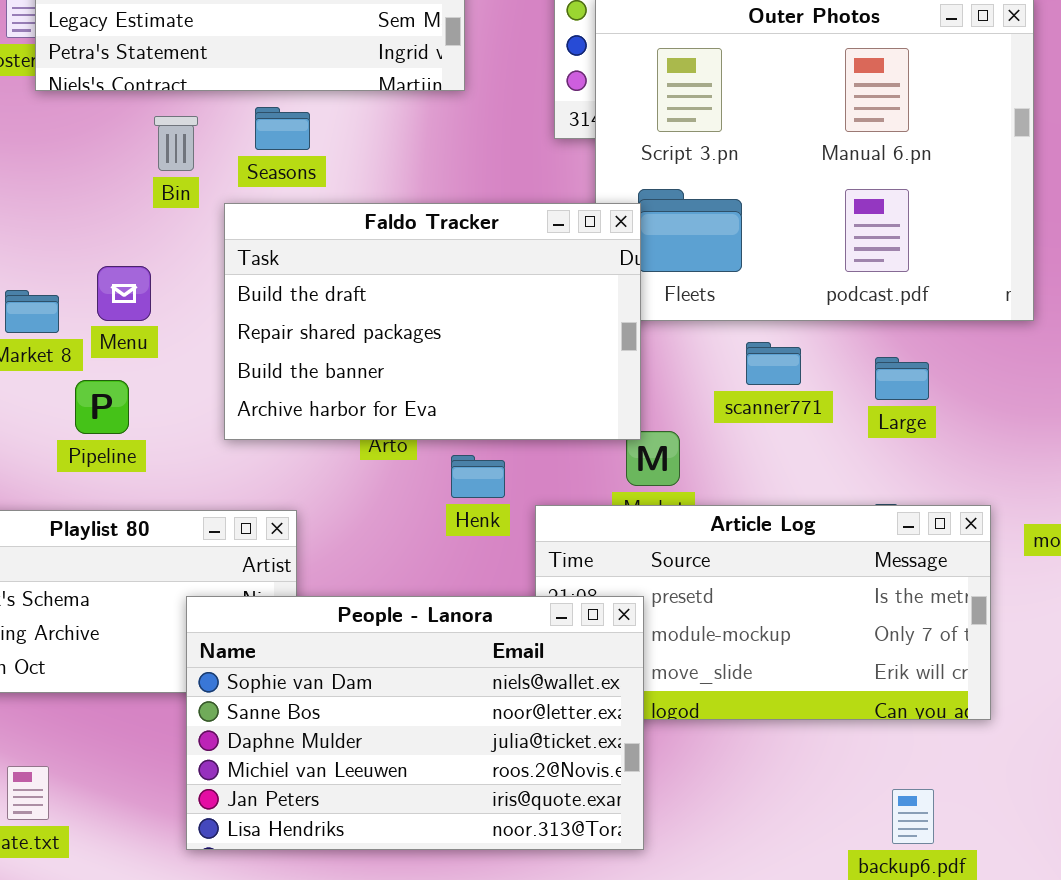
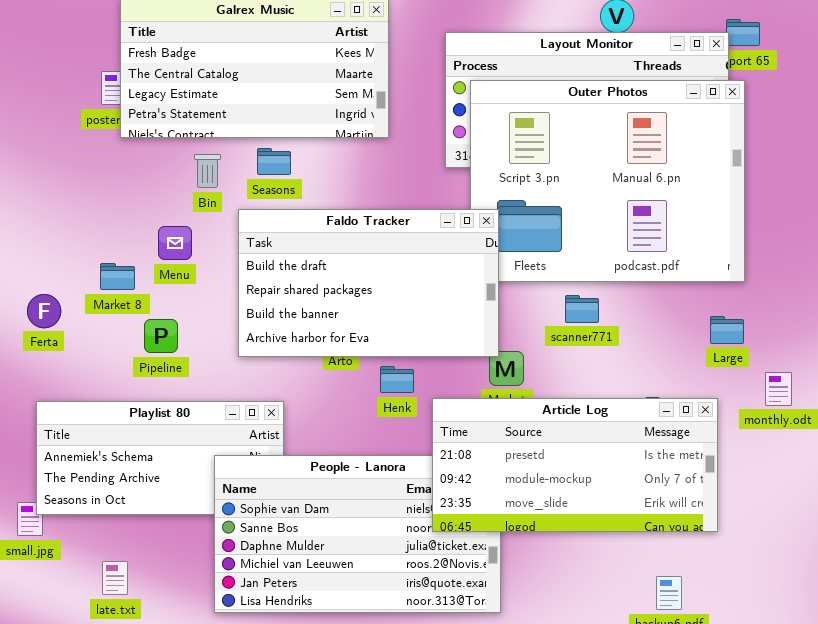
Menu: [97,266,151,321] -> [158,226,192,260], moved
Large: [875,357,929,400] -> [710,316,744,344], moved
Article Log: [535,505,991,720] -> [432,398,718,532], raised

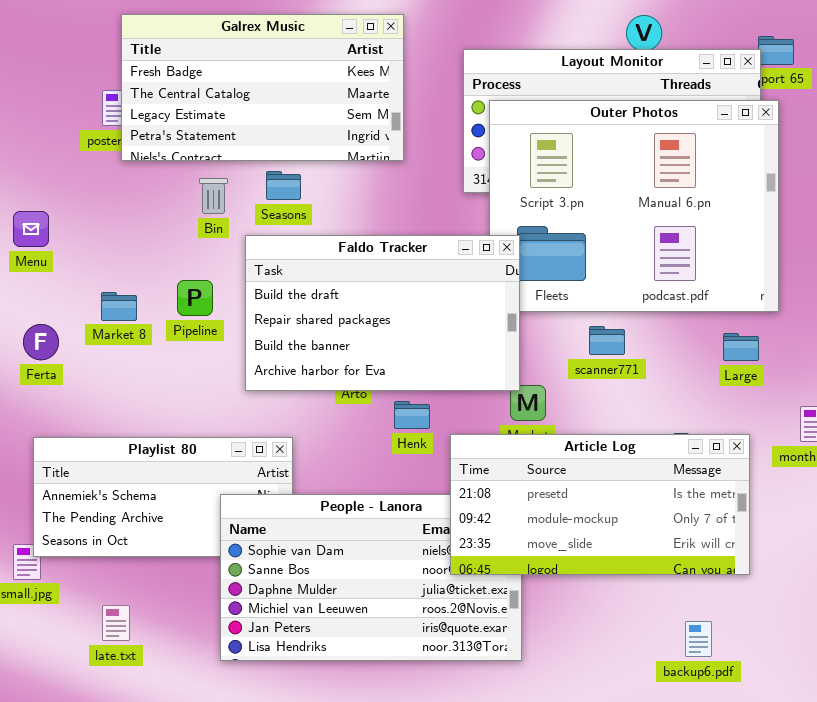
Menu: [158,226,192,260] -> [13,211,49,247], moved
Large: [710,316,744,344] -> [723,333,759,361], moved
Pipeline: [144,319,178,353] -> [177,280,213,316], moved

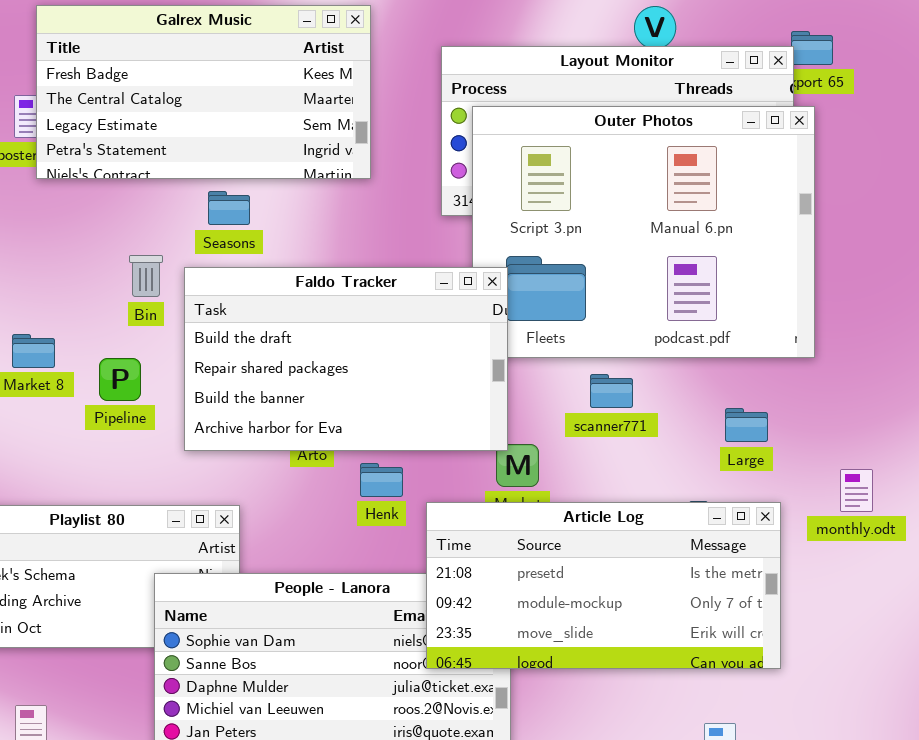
Bin: [199,178,228,214] -> [129,255,163,297], moved
Pipeline: [177,280,213,316] -> [99,358,141,401], moved
Large: [723,333,759,361] -> [725,408,768,442], moved

